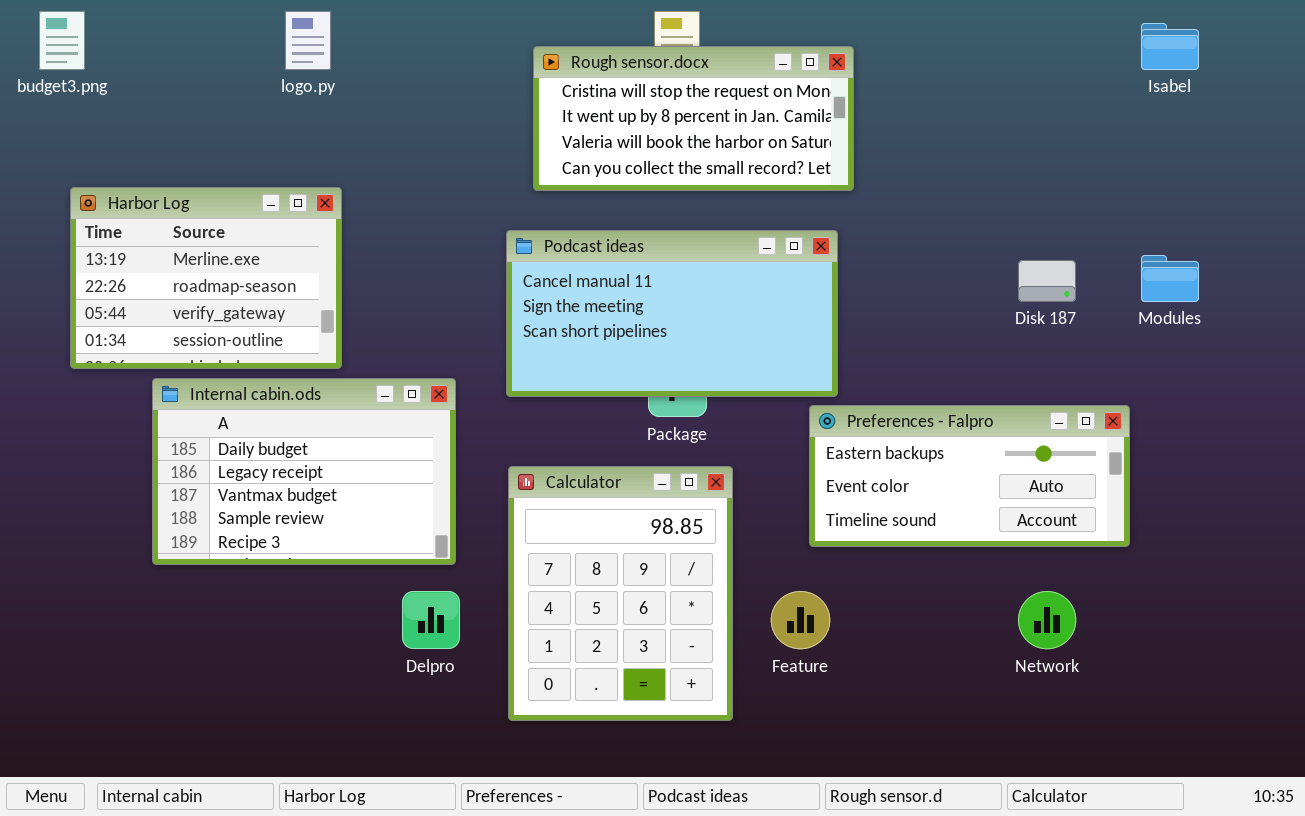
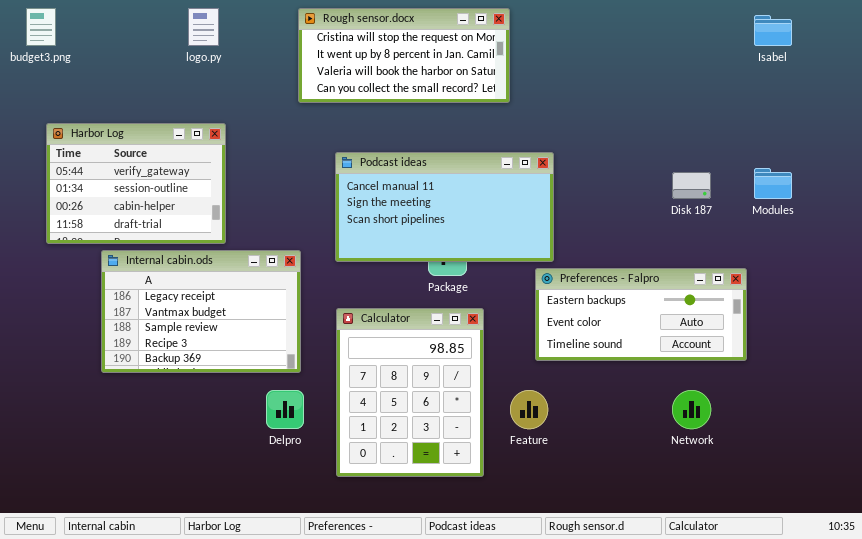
Rough sensor.docx: [533,46,854,191] -> [298,8,510,103], moved
Harbor Log: [70,187,342,369] -> [46,123,226,244], scrolled down 2 rows
Internal cabin.ods: [152,378,456,565] -> [101,250,301,373], scrolled down 1 row

